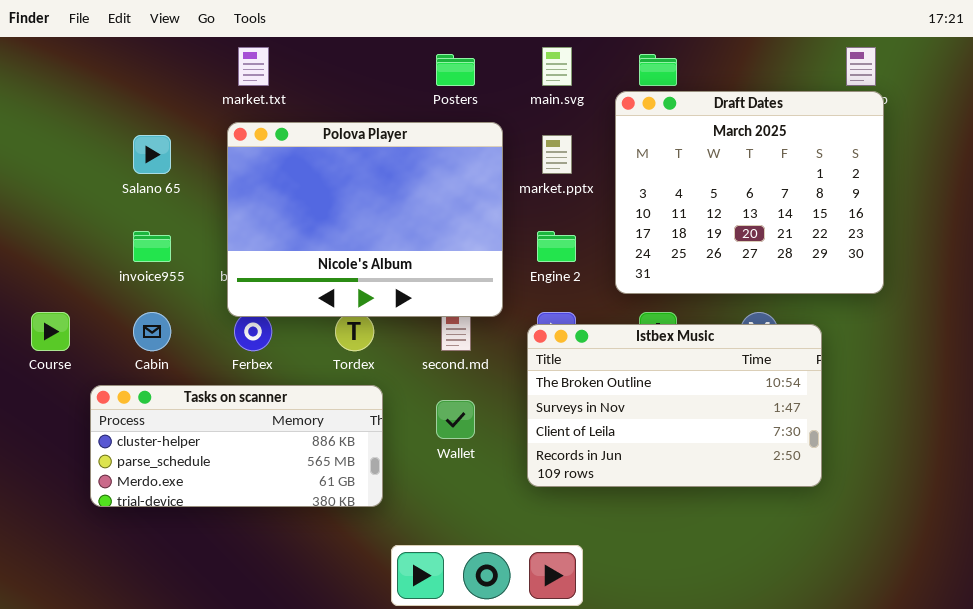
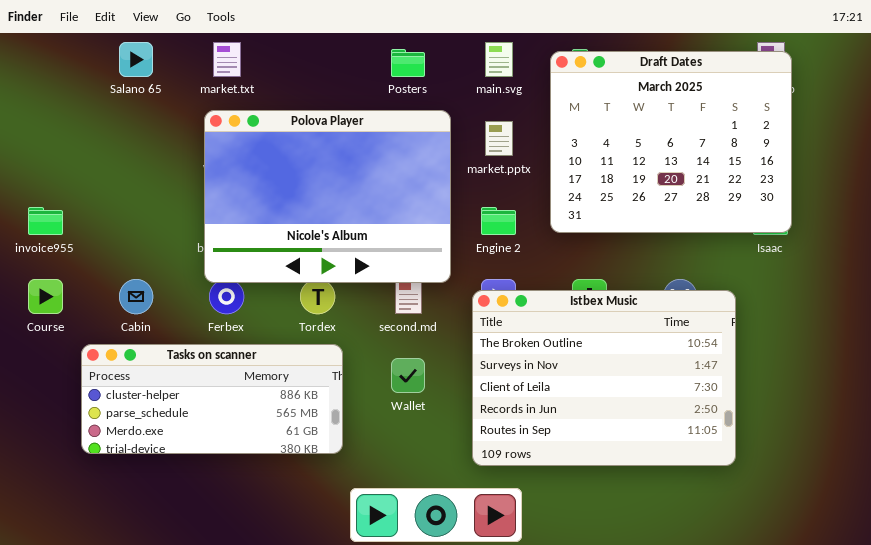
Draft Dates: [615,91,884,294] -> [550,51,792,233], moved
Salano 65: [133,135,171,174] -> [119,42,153,77], moved
invoice955: [133,231,171,262] -> [28,207,63,235], moved
Istbex Music: [527,324,822,487] -> [472,290,736,466], resized

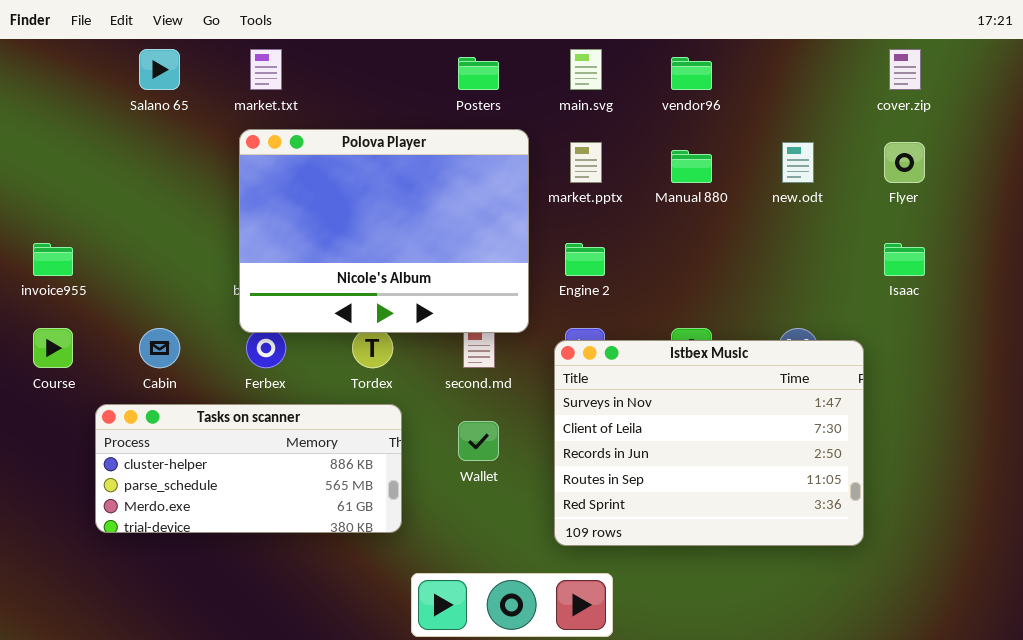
Draft Dates: [550,51,792,233] -> none, closed
Istbex Music: [472,290,736,466] -> [554,340,864,546], scrolled down 1 row

